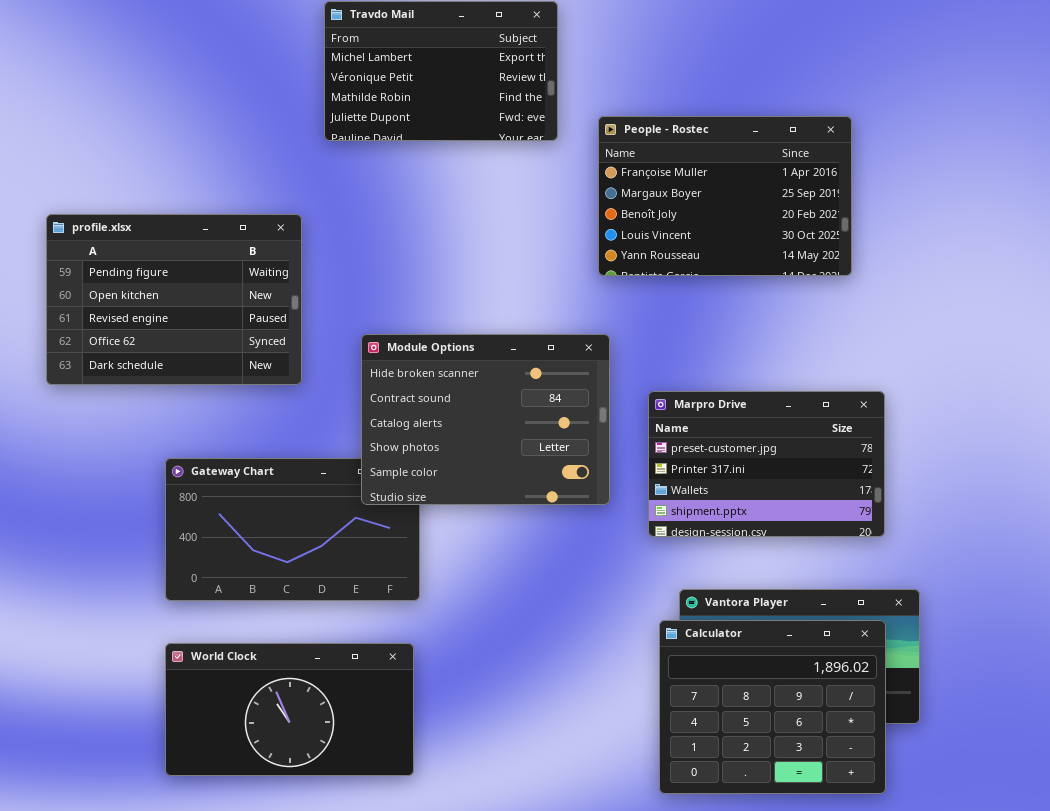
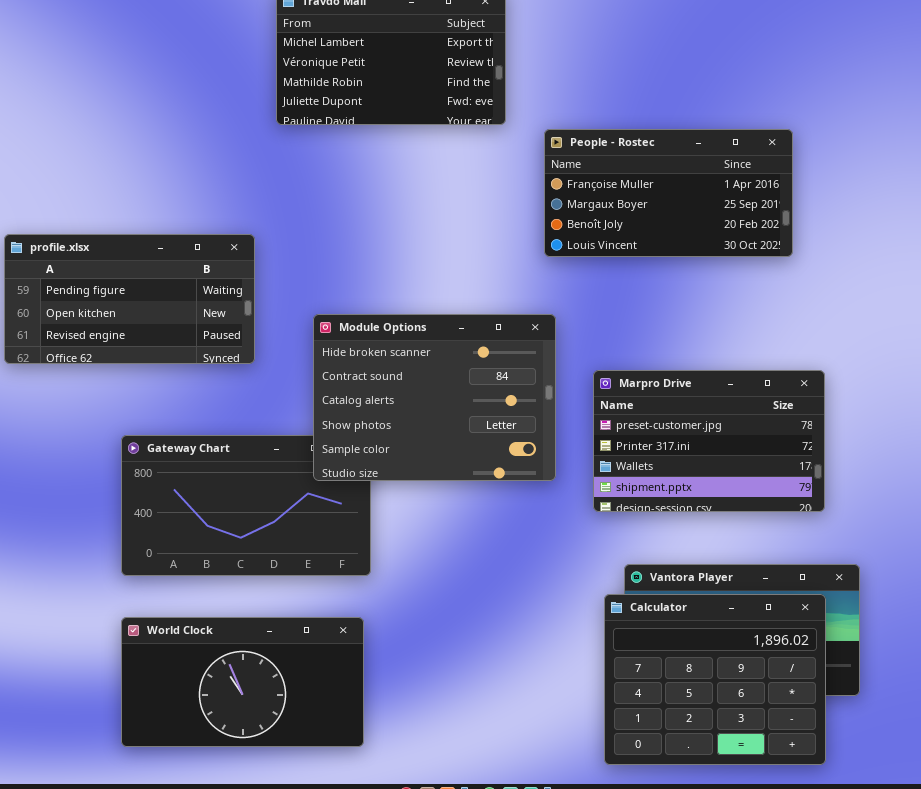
People - Rostec: [598,116,852,276] -> [544,129,793,257], resized
profile.xlsx: [46,214,302,385] -> [4,234,255,364], resized

